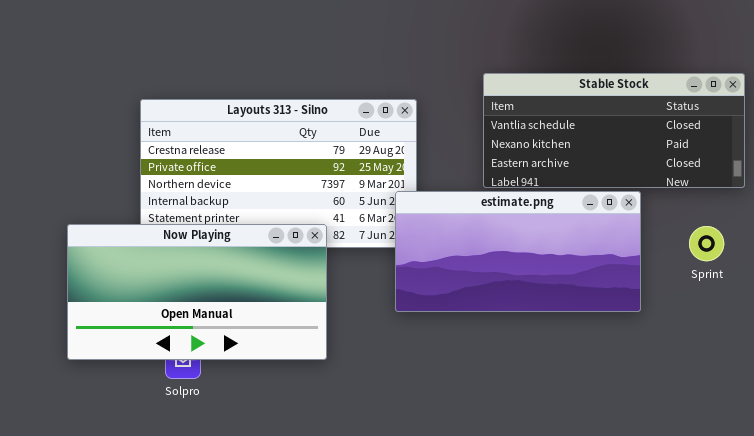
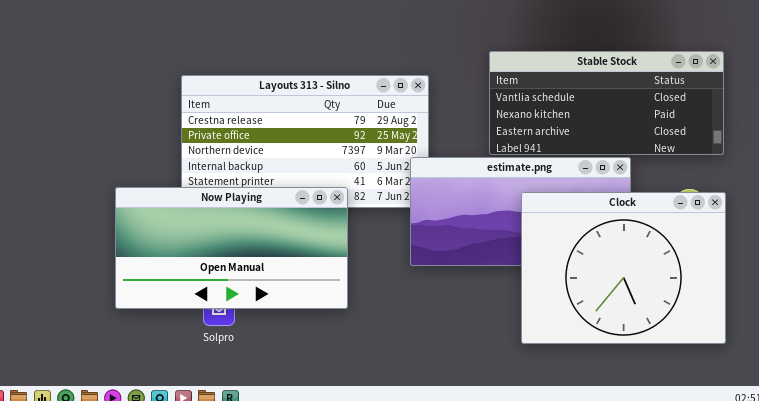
Clock: none -> [521,192,726,344], opened

